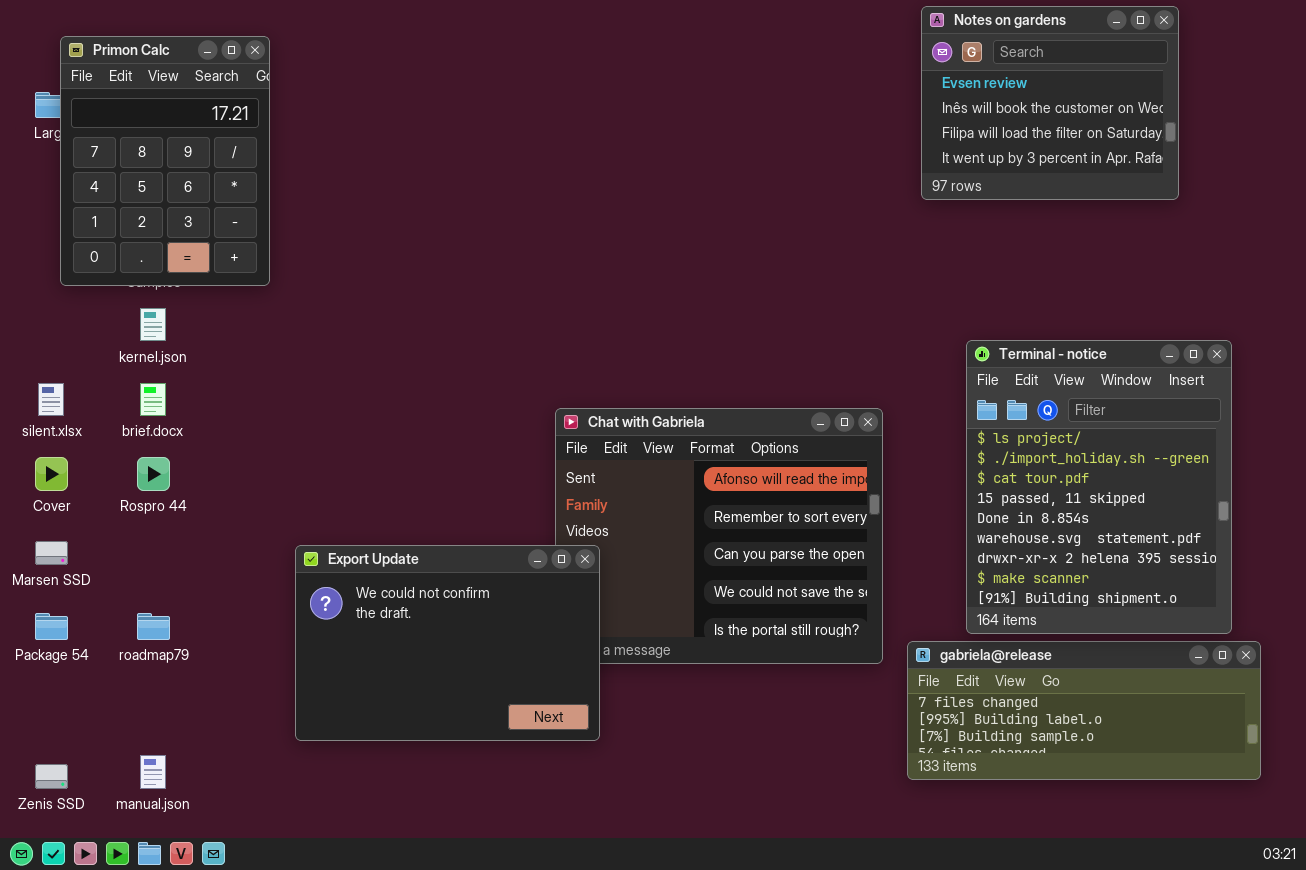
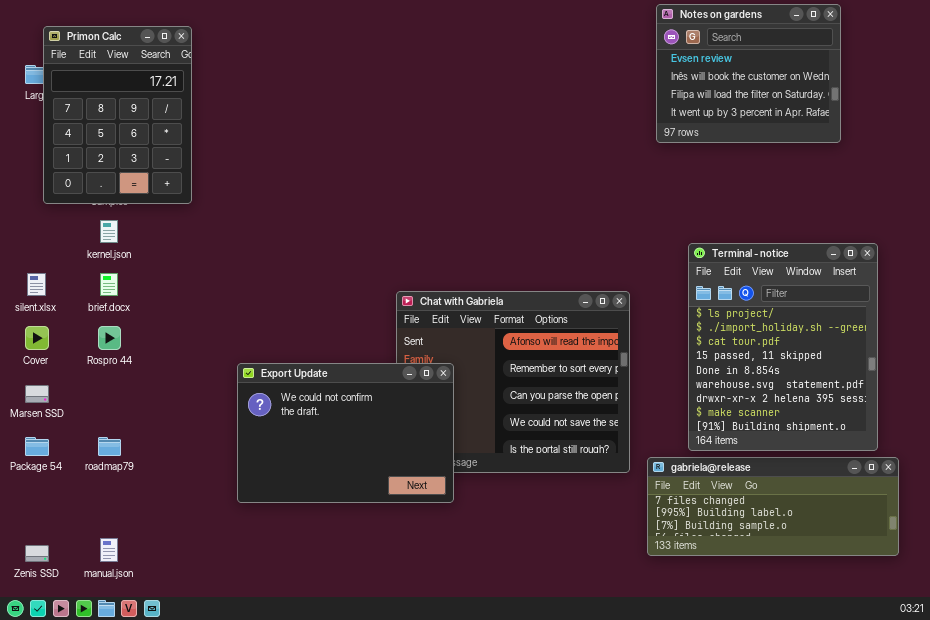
Export Update: [295,545,600,741] -> [237,363,454,503], moved

